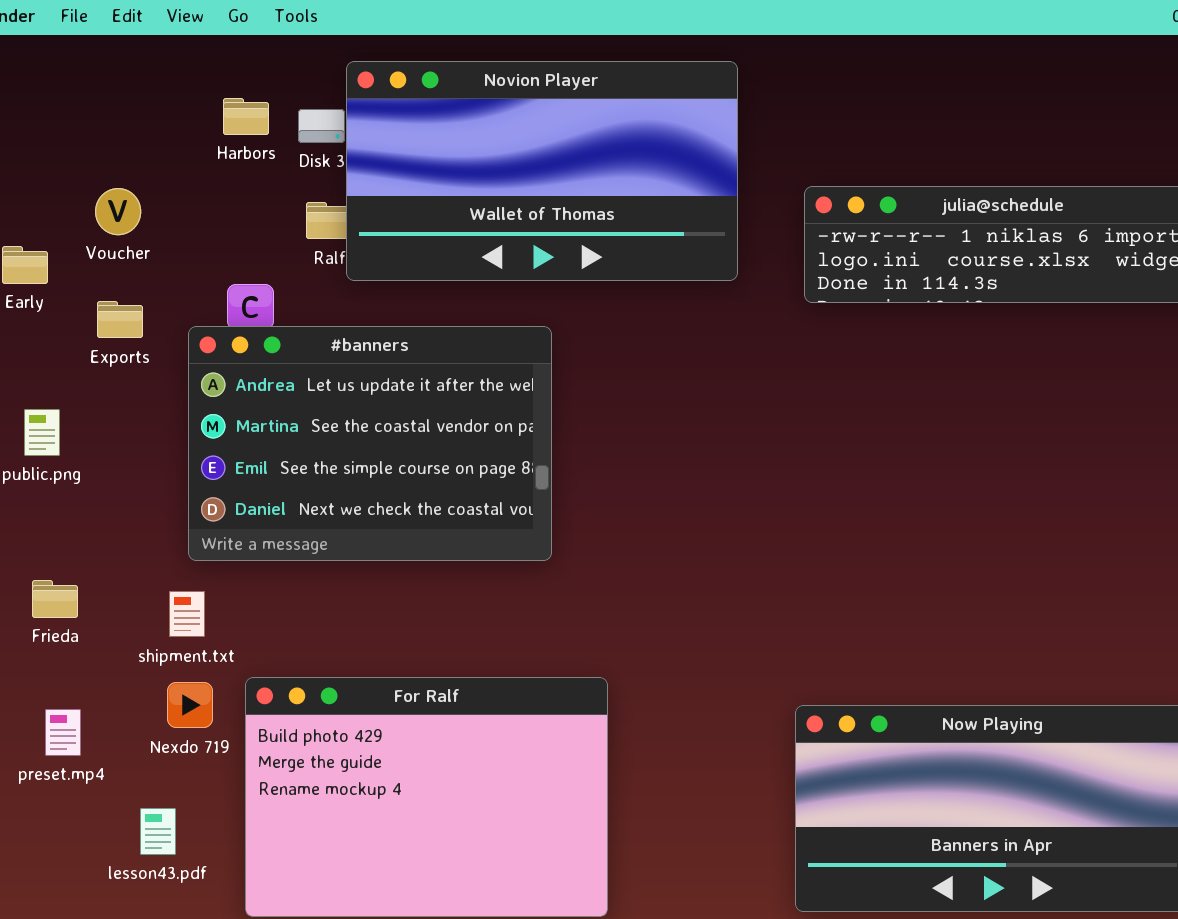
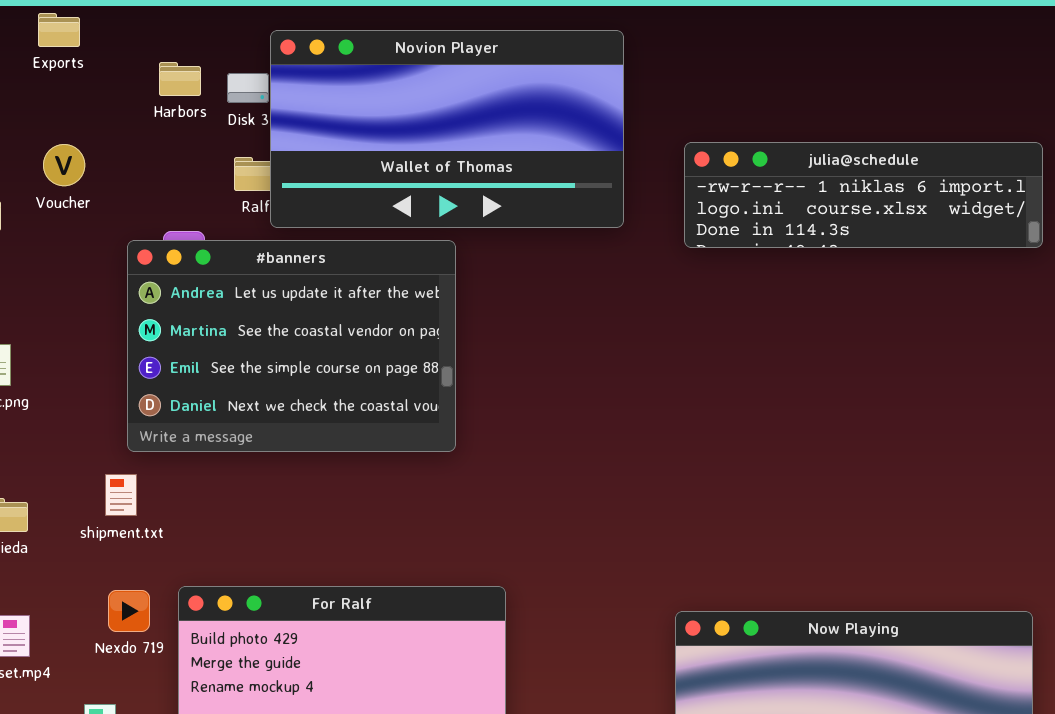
Exports: [97,301,143,338] -> [38,13,80,47], moved
#banners: [188,326,552,561] -> [127,240,456,452], moved
shipment.txt: [169,591,205,637] -> [105,474,137,516], moved

